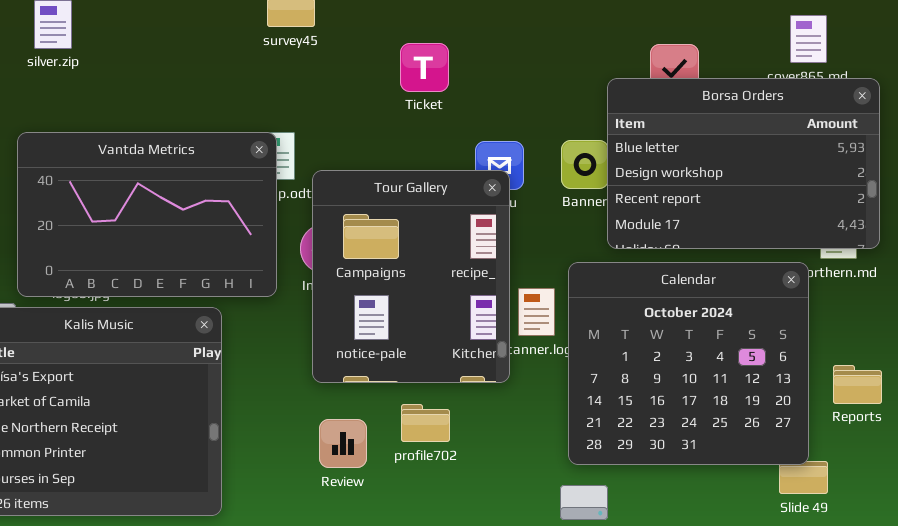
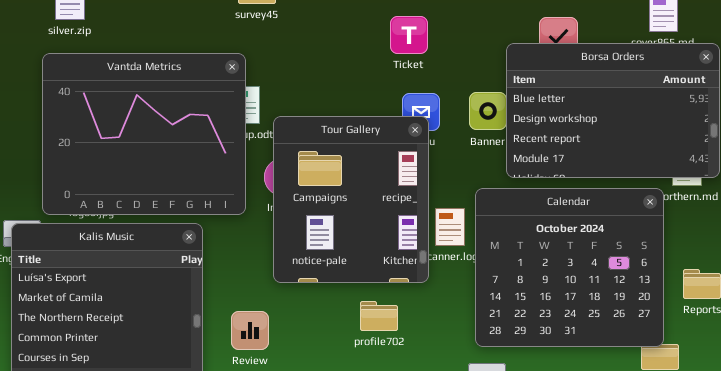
Ticket: [400,43,449,92] -> [390,16,428,54], moved
Vantda Metrics: [17,132,277,297] -> [42,53,246,215], resized
profile702: [401,404,450,442] -> [360,301,398,331], moved
Review: [319,419,367,468] -> [231,311,269,350], moved

